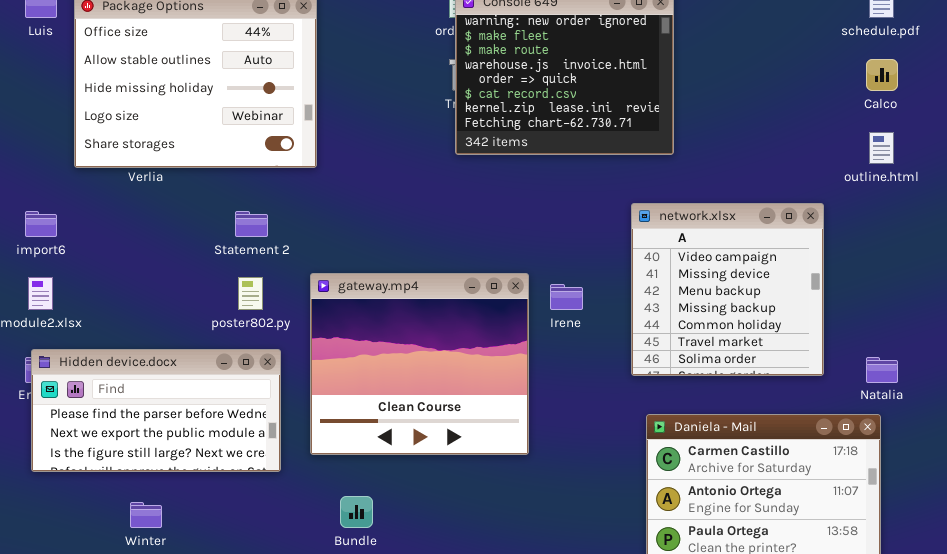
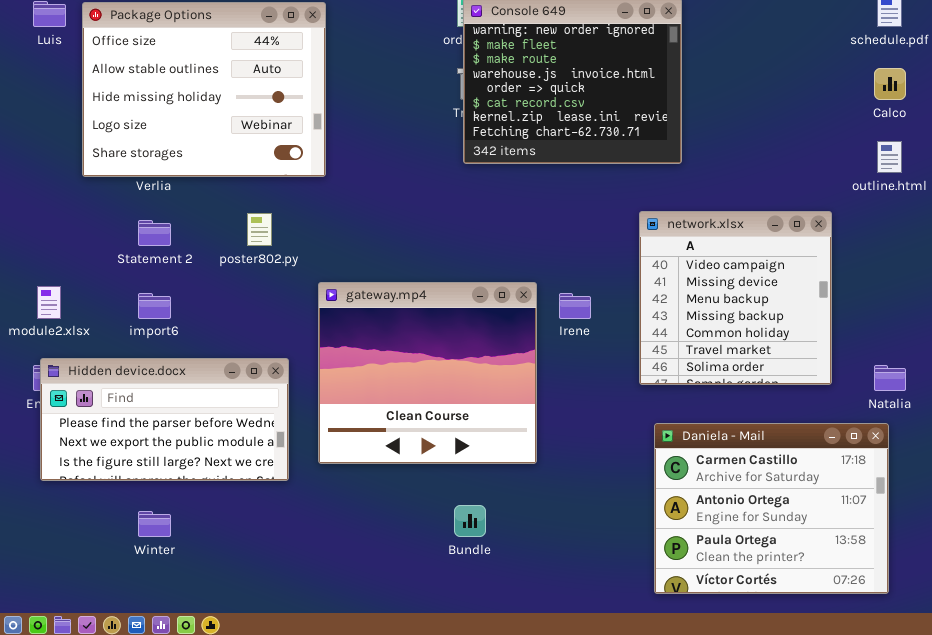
import6: [25,211,57,237] -> [138,293,171,319], moved
Statement 2: [235,211,268,237] -> [138,220,171,246], moved
poster802.py: [238,277,263,310] -> [247,213,272,246], moved
Bundle: [340,496,373,528] -> [454,505,486,537], moved

